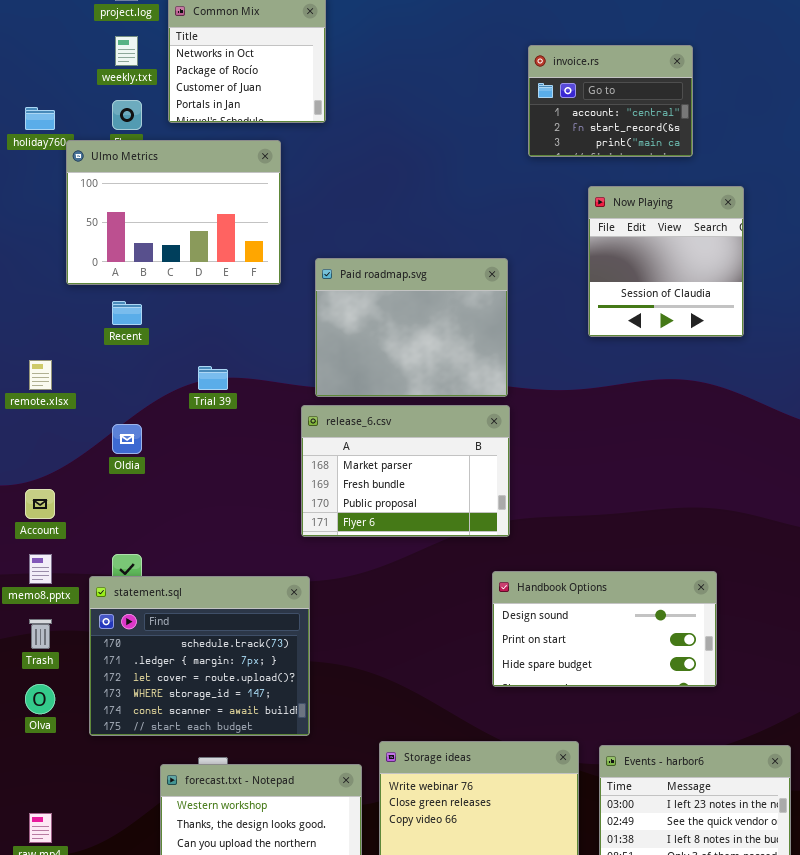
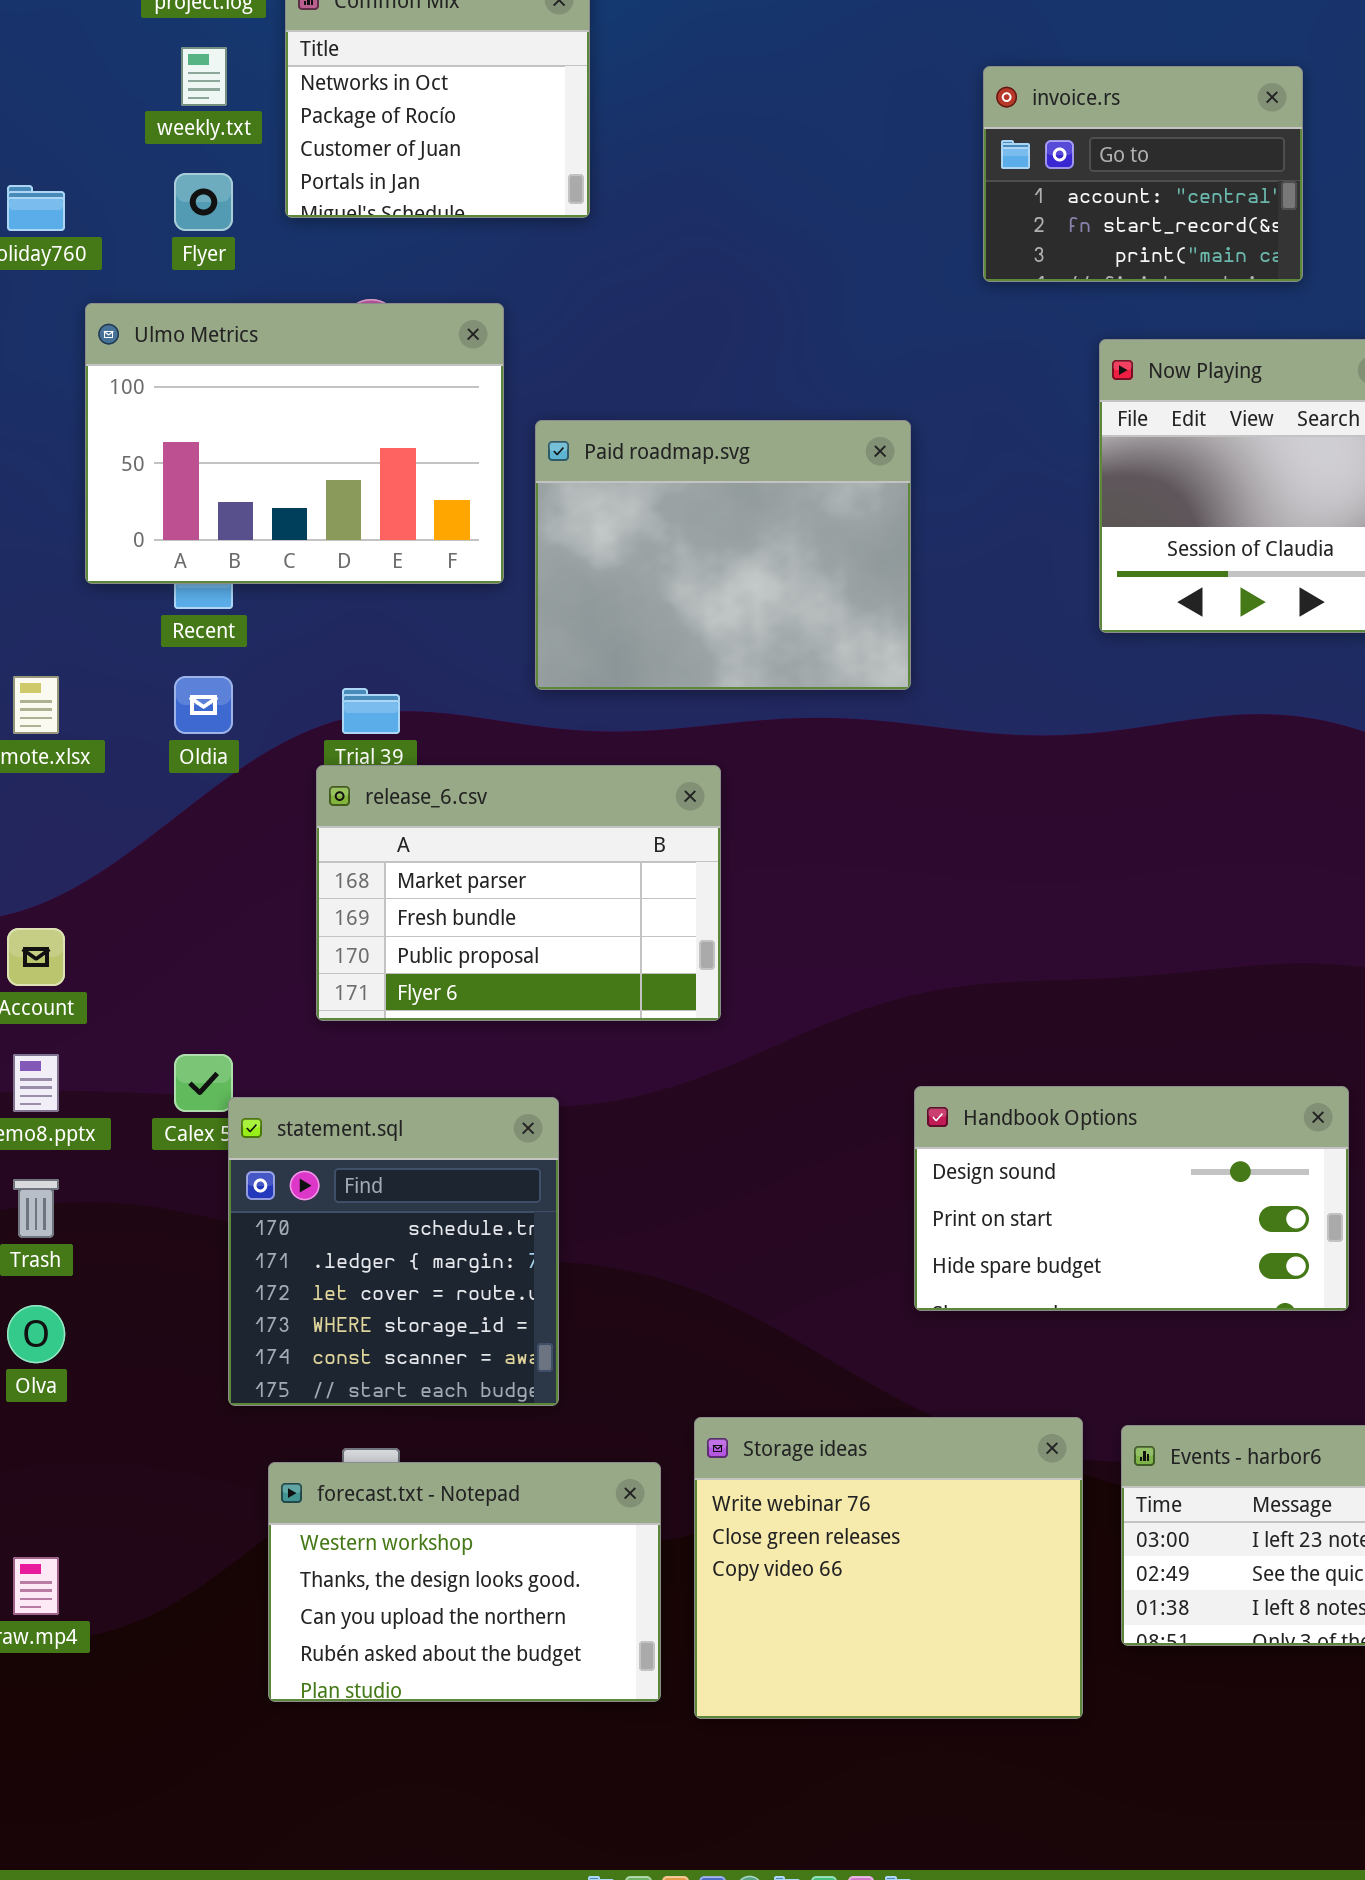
Ulmo Metrics: [66,140,281,285] -> [85,303,504,584], moved
Paid roadmap.svg: [315,258,508,397] -> [535,420,911,690], moved
release_6.csv: [301,405,510,537] -> [316,765,721,1021], moved
Oldia: [112,424,142,454] -> [174,676,233,734], moved
statement.sql: [89,576,310,736] -> [228,1097,559,1406], resized

